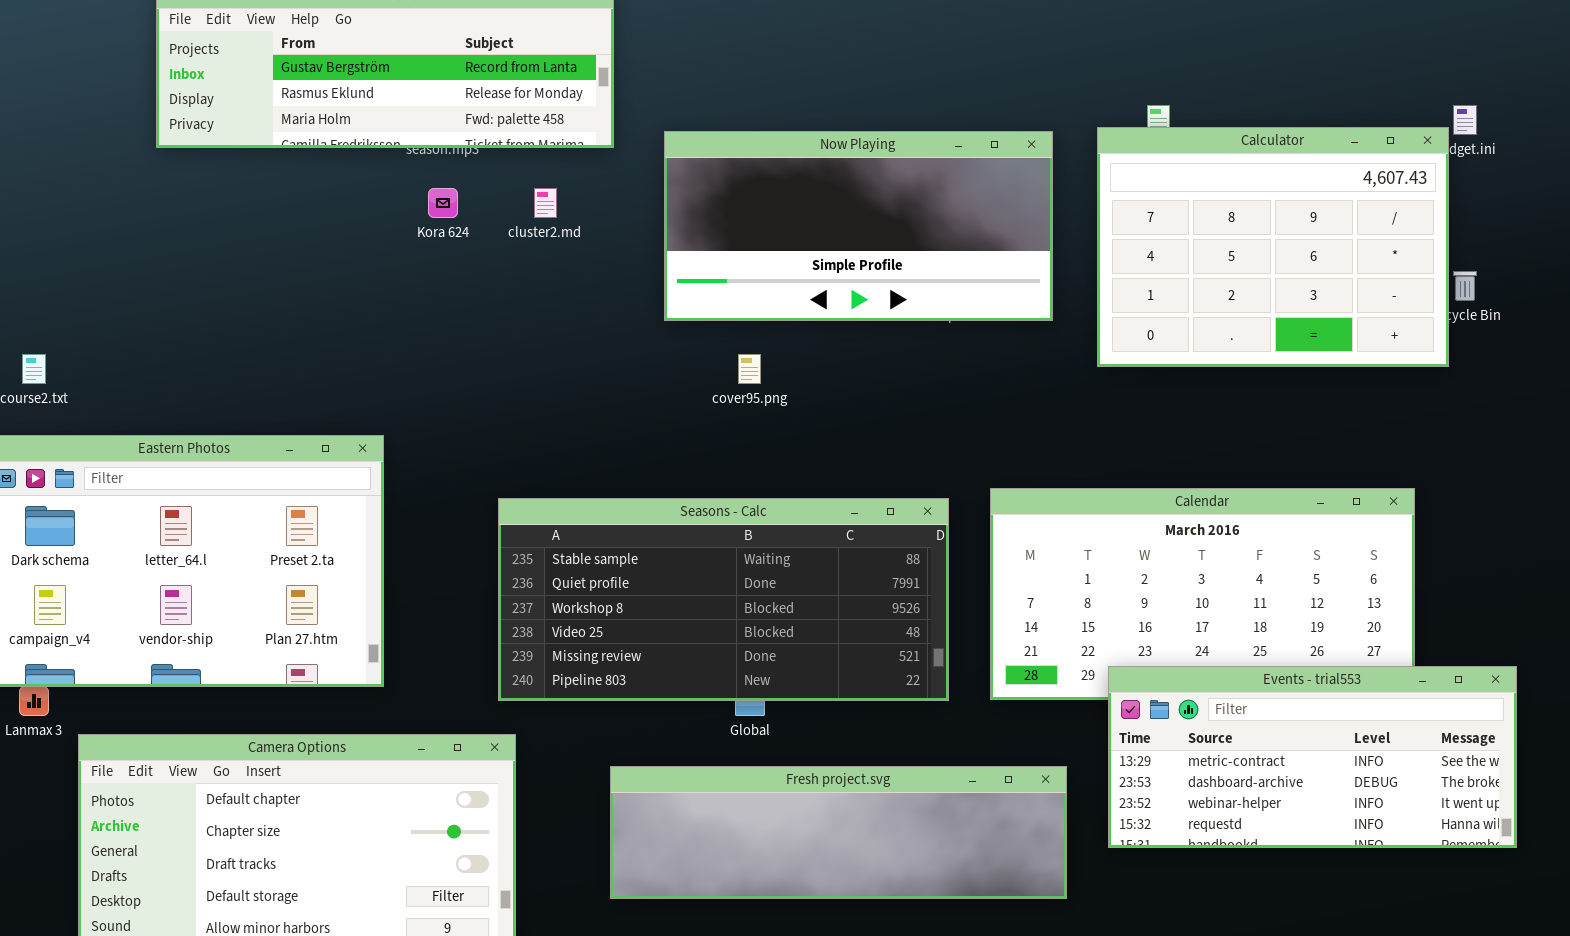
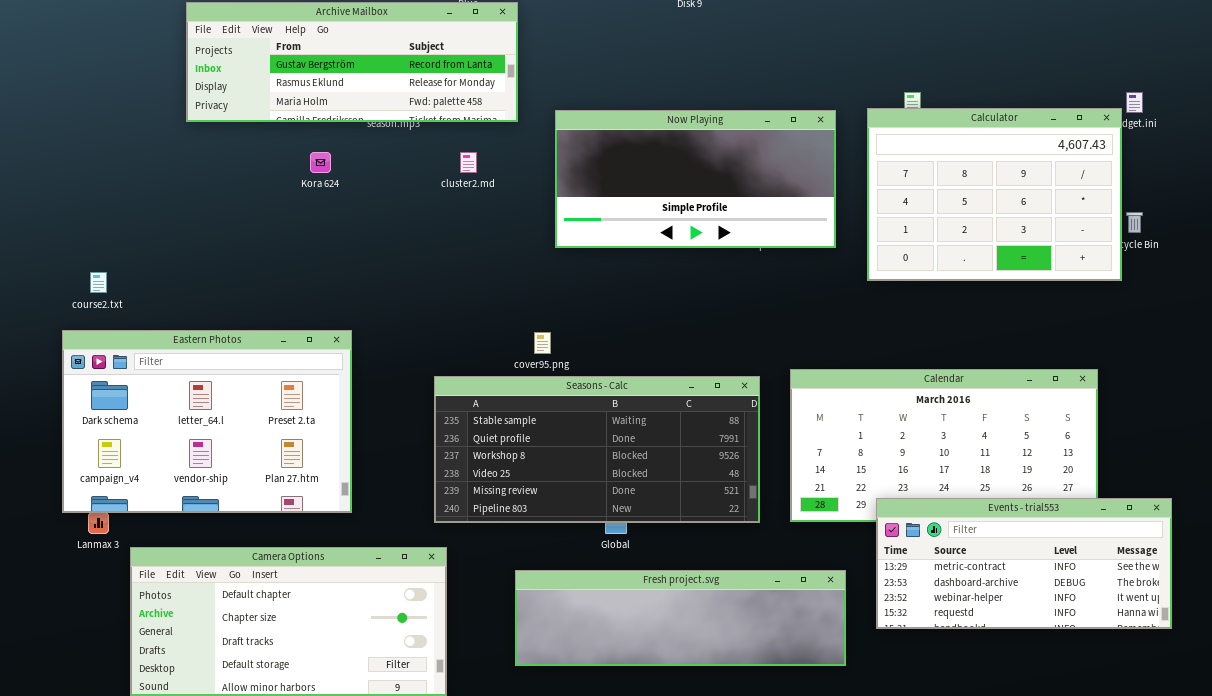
Kora 624: [428,188,458,218] -> [310,152,331,173], moved
cover95.png: [738,354,761,384] -> [534,332,551,354], moved

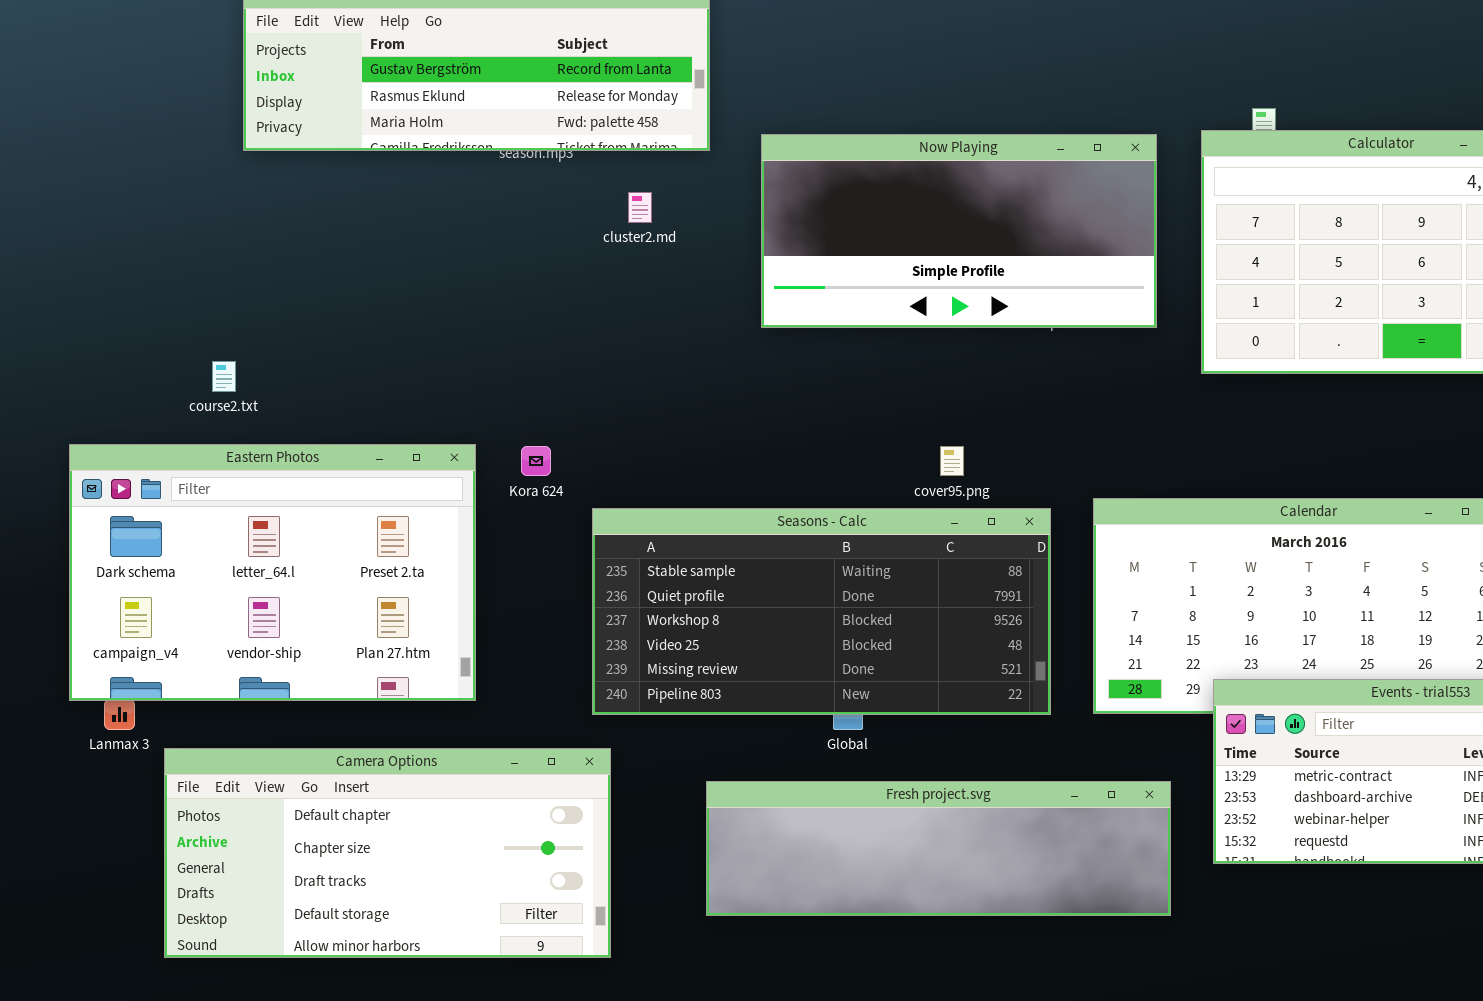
Kora 624: [310,152,331,173] -> [521,446,551,476], moved
course2.txt: [90,272,107,293] -> [212,361,236,392], moved
cover95.png: [534,332,551,354] -> [940,446,964,476], moved

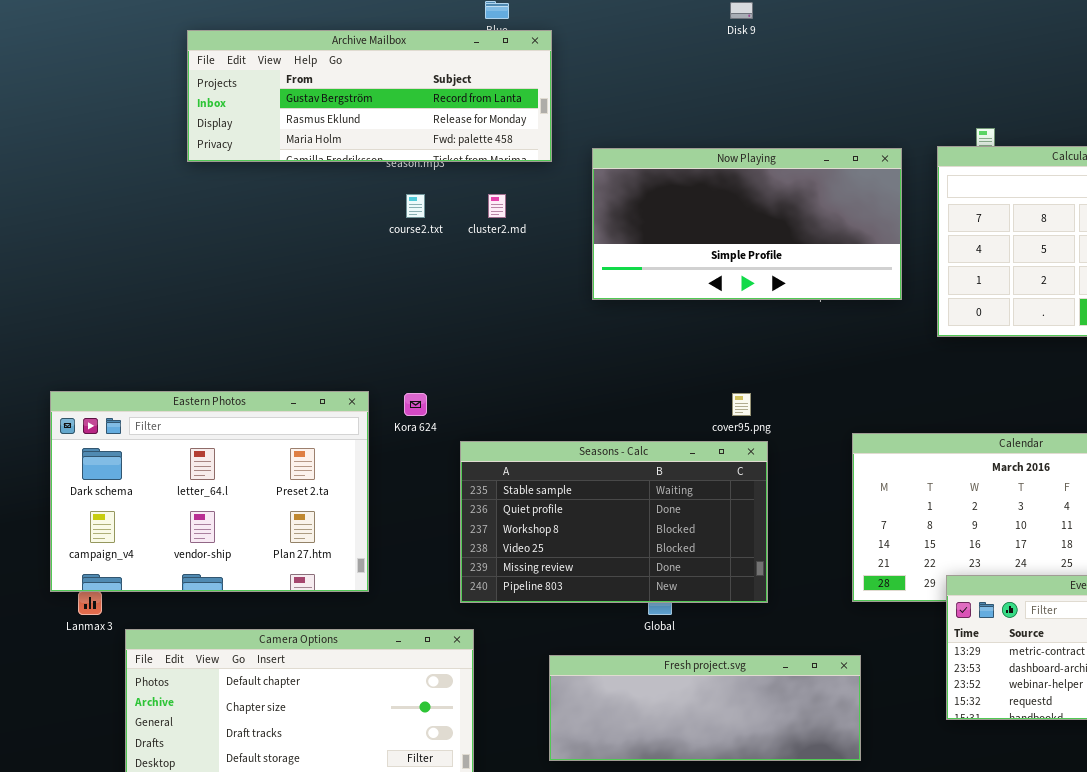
course2.txt: [212,361,236,392] -> [406,194,425,218], moved
Seasons - Calc: [592,508,1051,715] -> [460,441,768,603], resized
Fresh project.svg: [706,781,1171,916] -> [549,655,861,761], resized

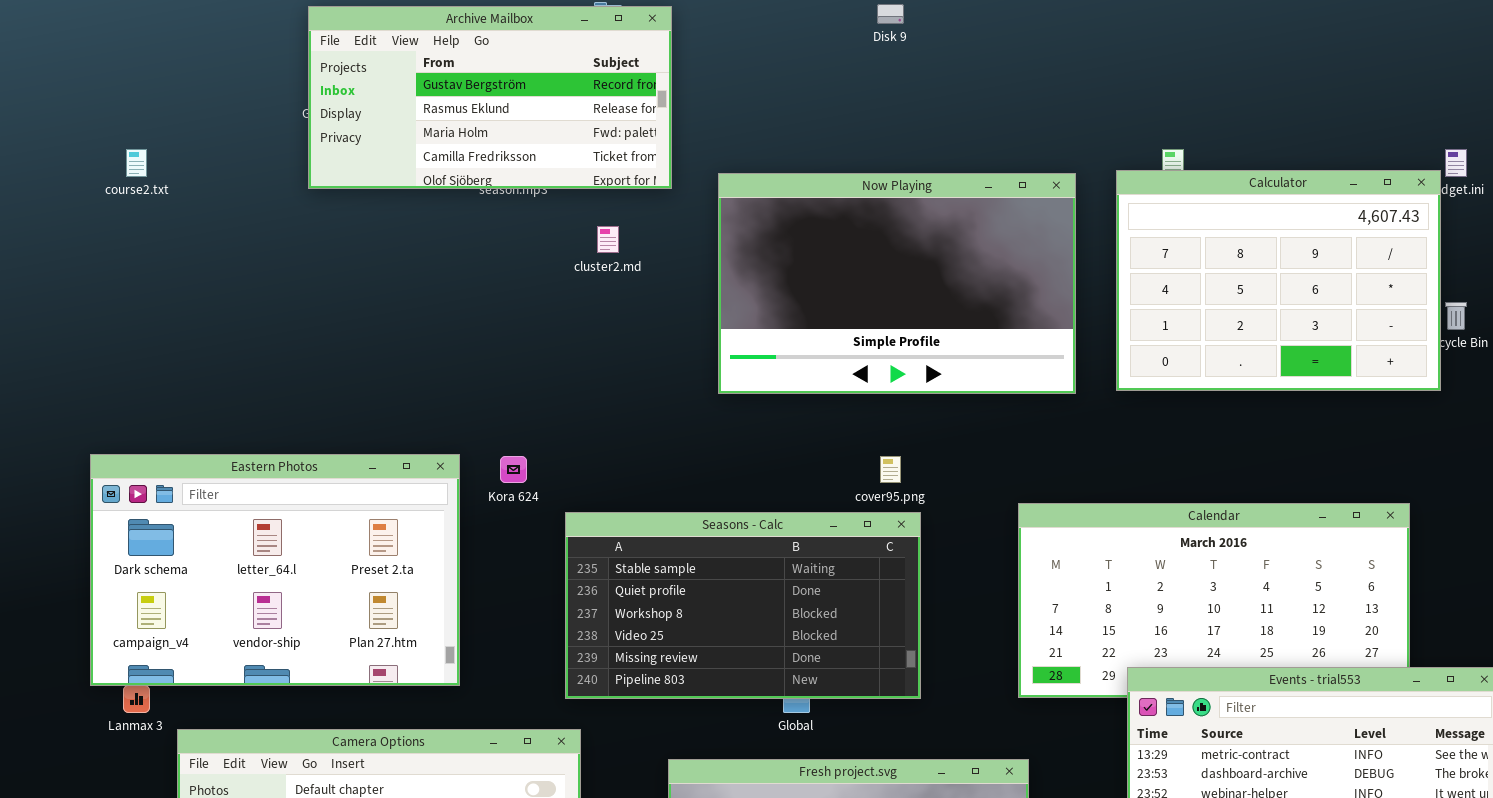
Archive Mailbox: [187,30,552,162] -> [308,6,672,189], resized
Now Playing: [592,148,902,300] -> [718,173,1076,394], resized
course2.txt: [406,194,425,218] -> [126,149,147,177], moved

